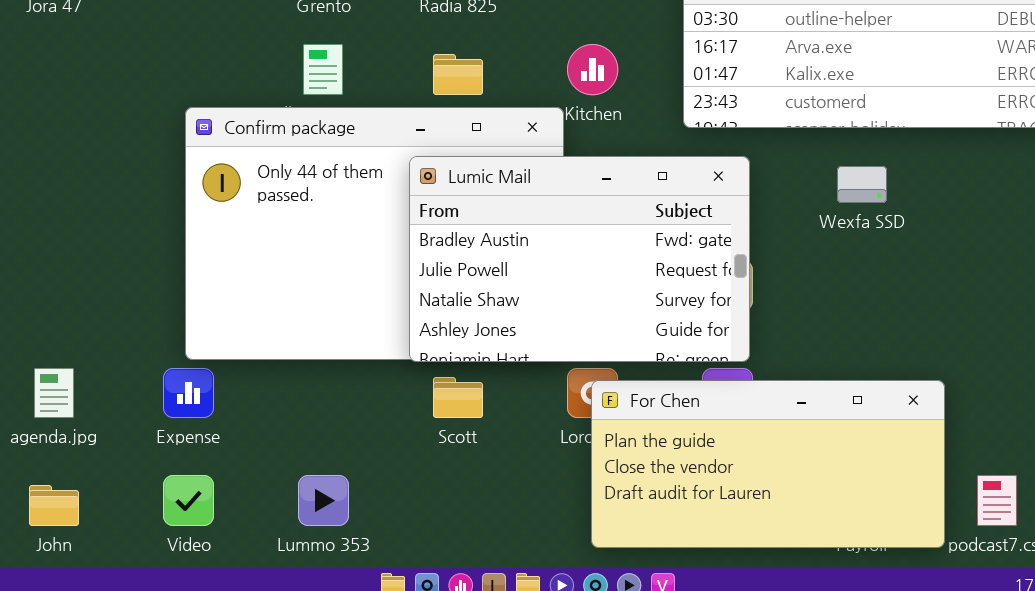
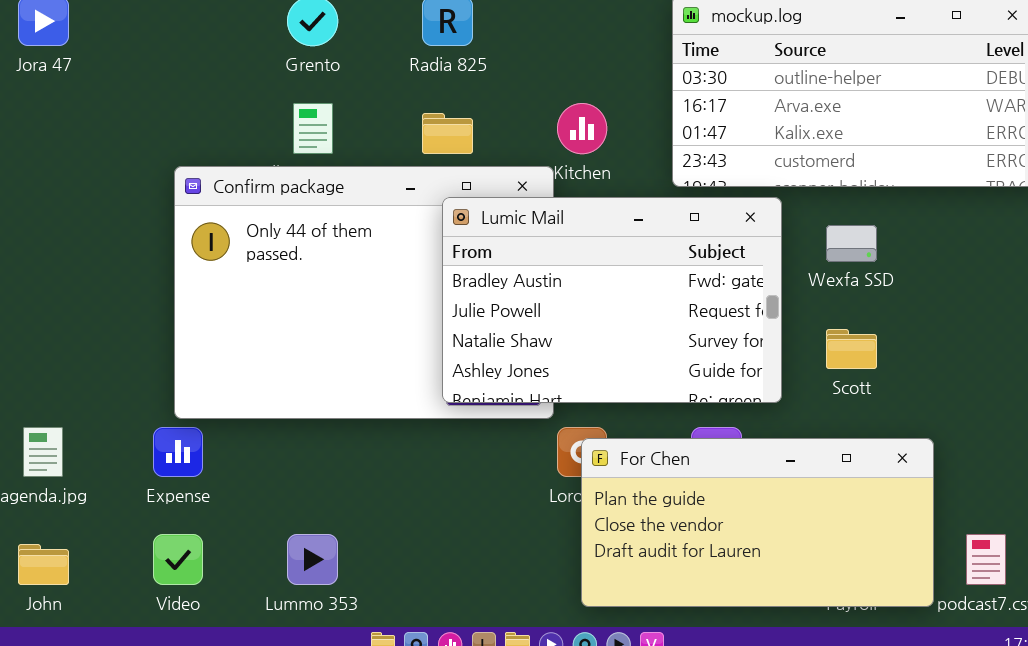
Lumic Mail: [409,156,750,362] -> [442,197,782,403], moved
Scott: [433,377,483,418] -> [826,329,877,369], moved

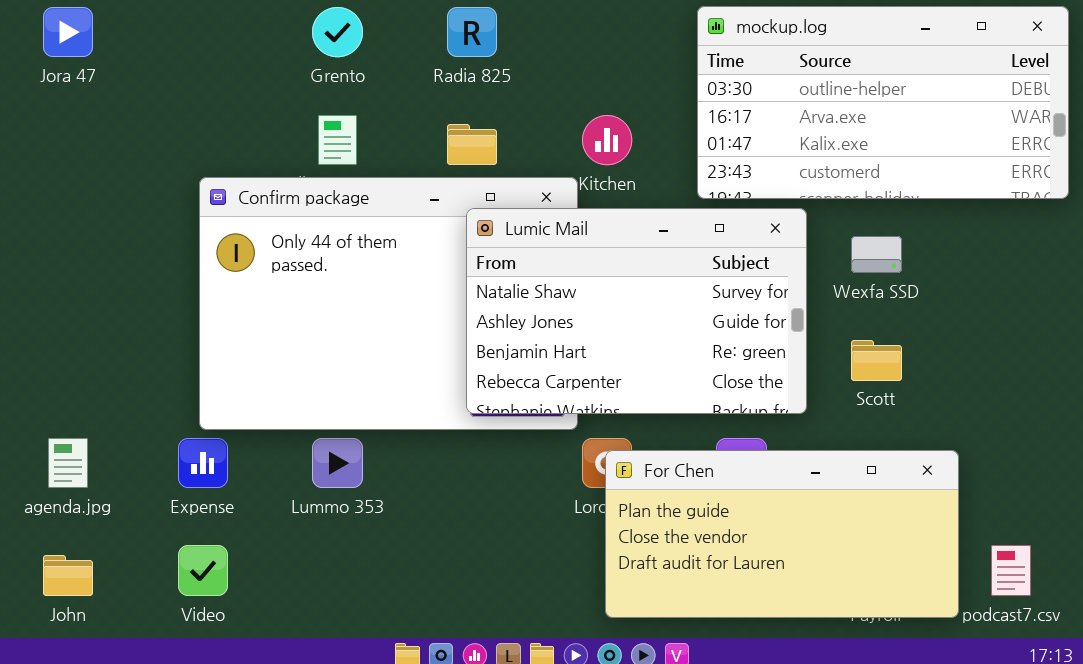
Lumic Mail: [442,197,782,403] -> [466,208,807,414], scrolled down 2 rows
Lummo 353: [287,534,338,585] -> [312,438,363,488], moved

